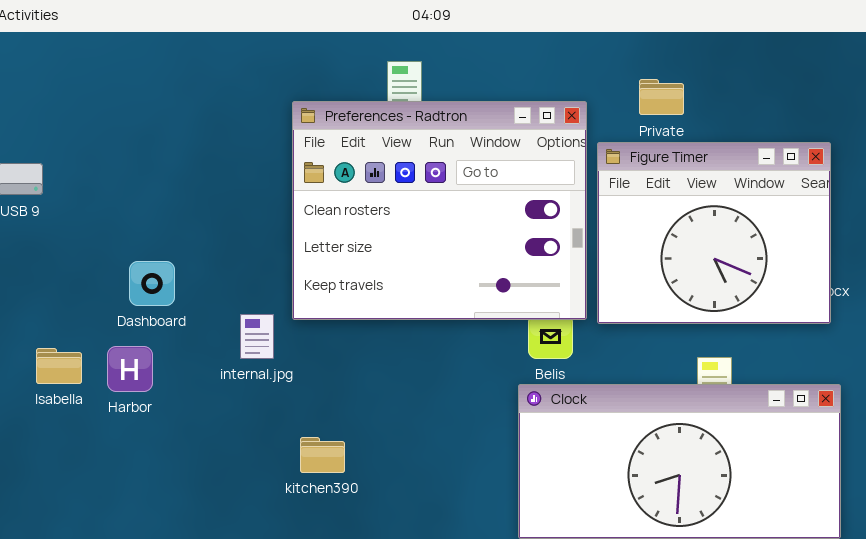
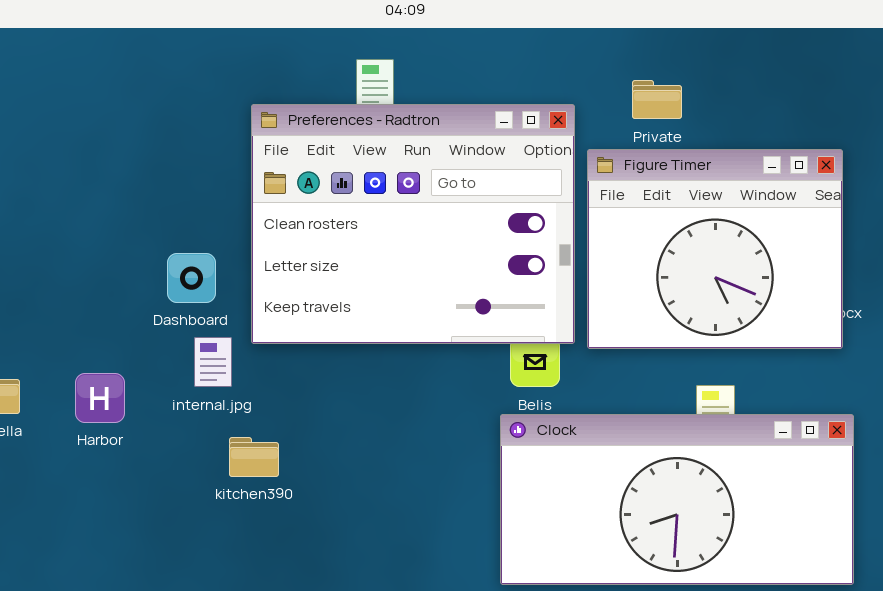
Dashboard: [129,261,175,306] -> [167,253,216,303], moved
Harbor: [107,346,153,392] -> [75,373,125,423], moved
kitchen390: [300,437,345,473] -> [229,437,279,477], moved

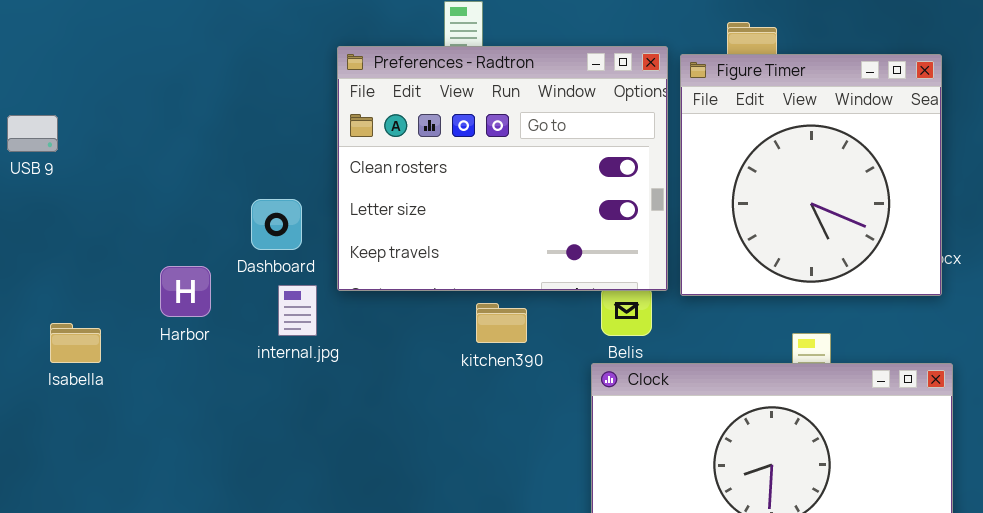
Figure Timer: [587,149,843,349] -> [680,54,942,296], resized
Harbor: [75,373,125,423] -> [160,266,211,317], moved
kitchen390: [229,437,279,477] -> [476,303,527,343], moved

